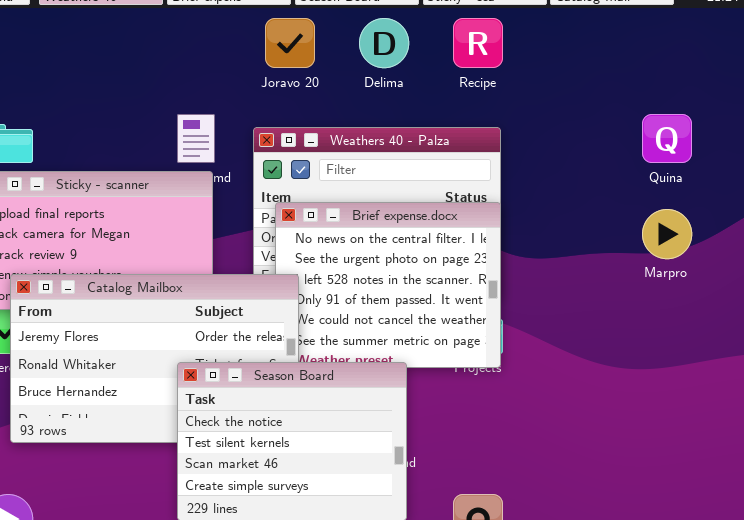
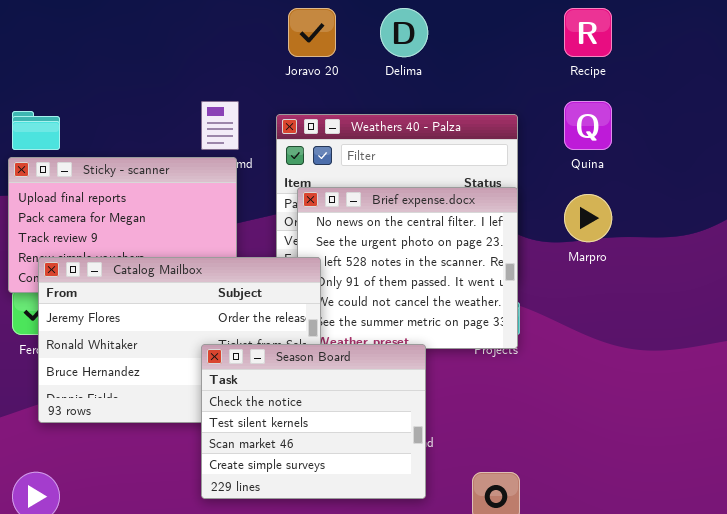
Recipe: [453,18,503,68] -> [564,8,612,57], moved
Quina: [642,114,692,163] -> [564,101,612,150], moved
Marpro: [642,209,692,259] -> [564,194,612,242], moved

